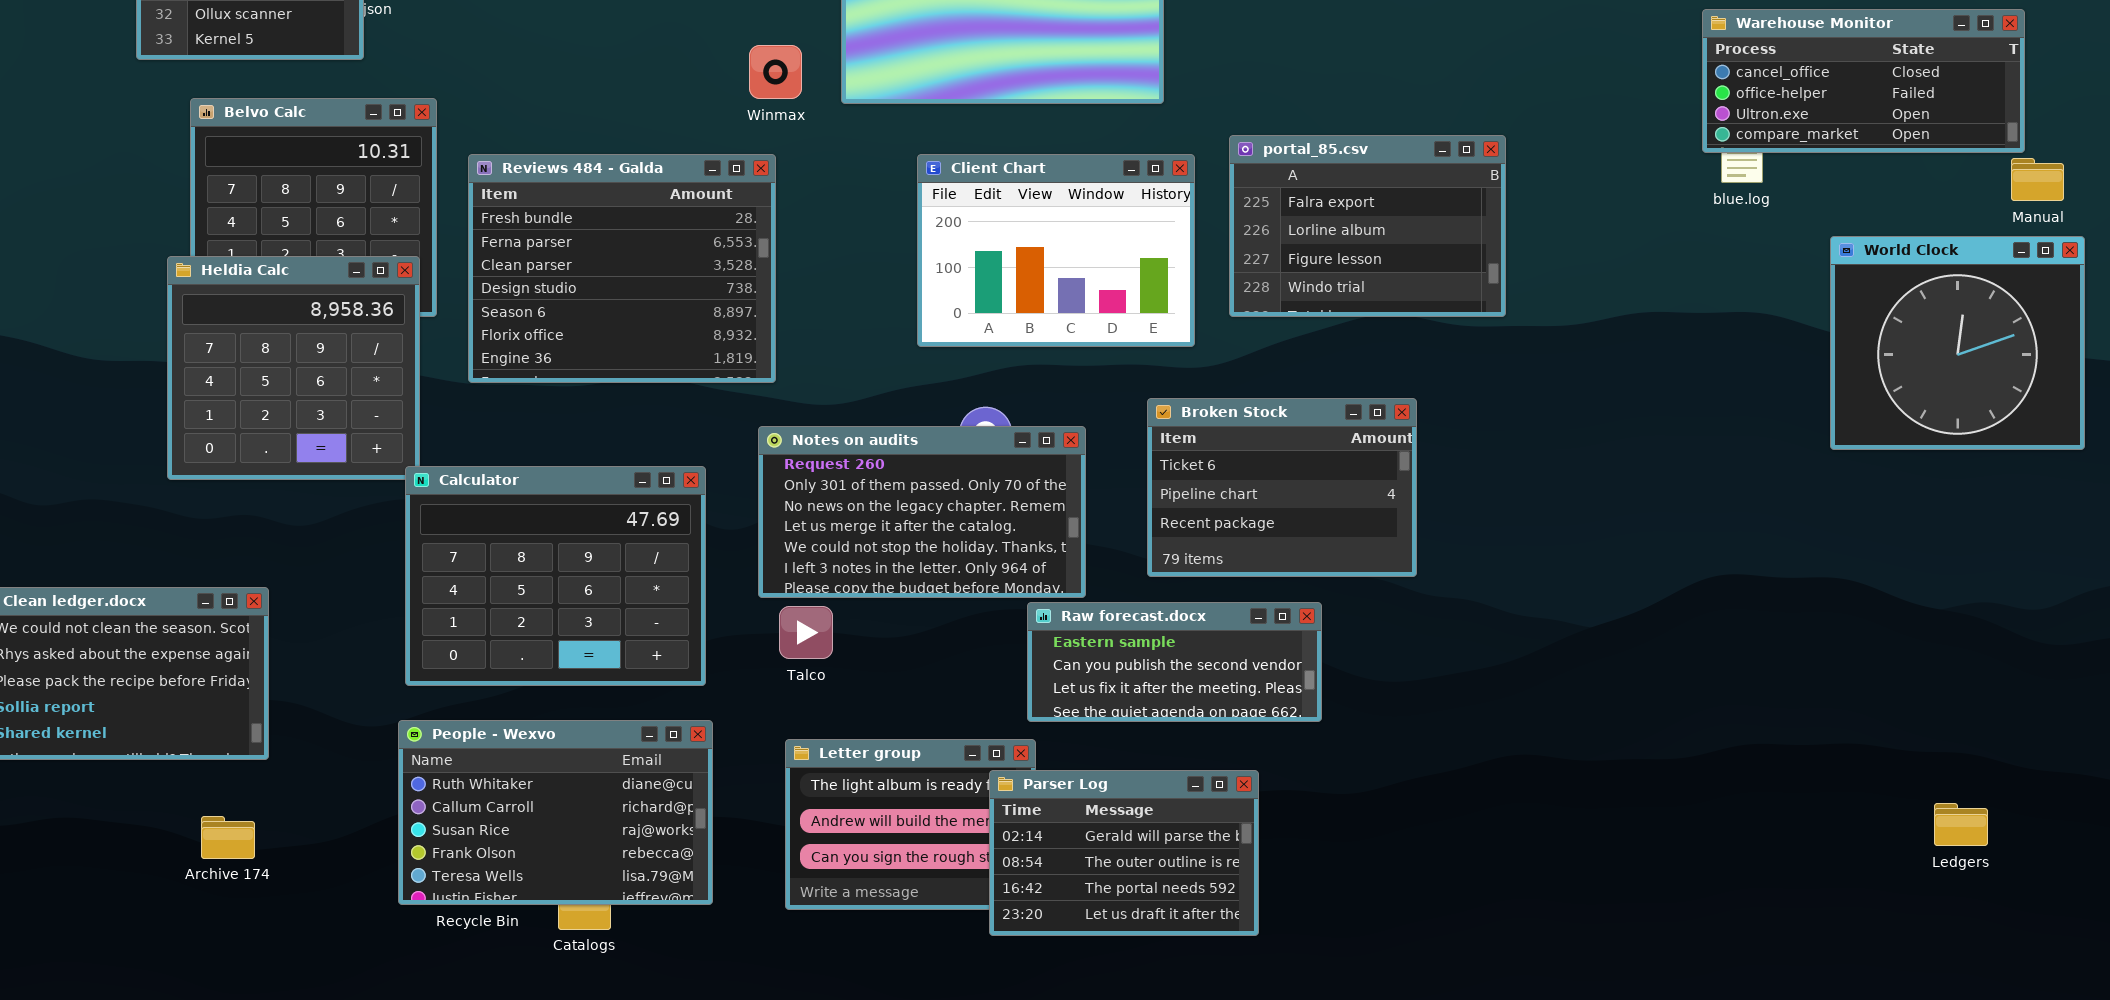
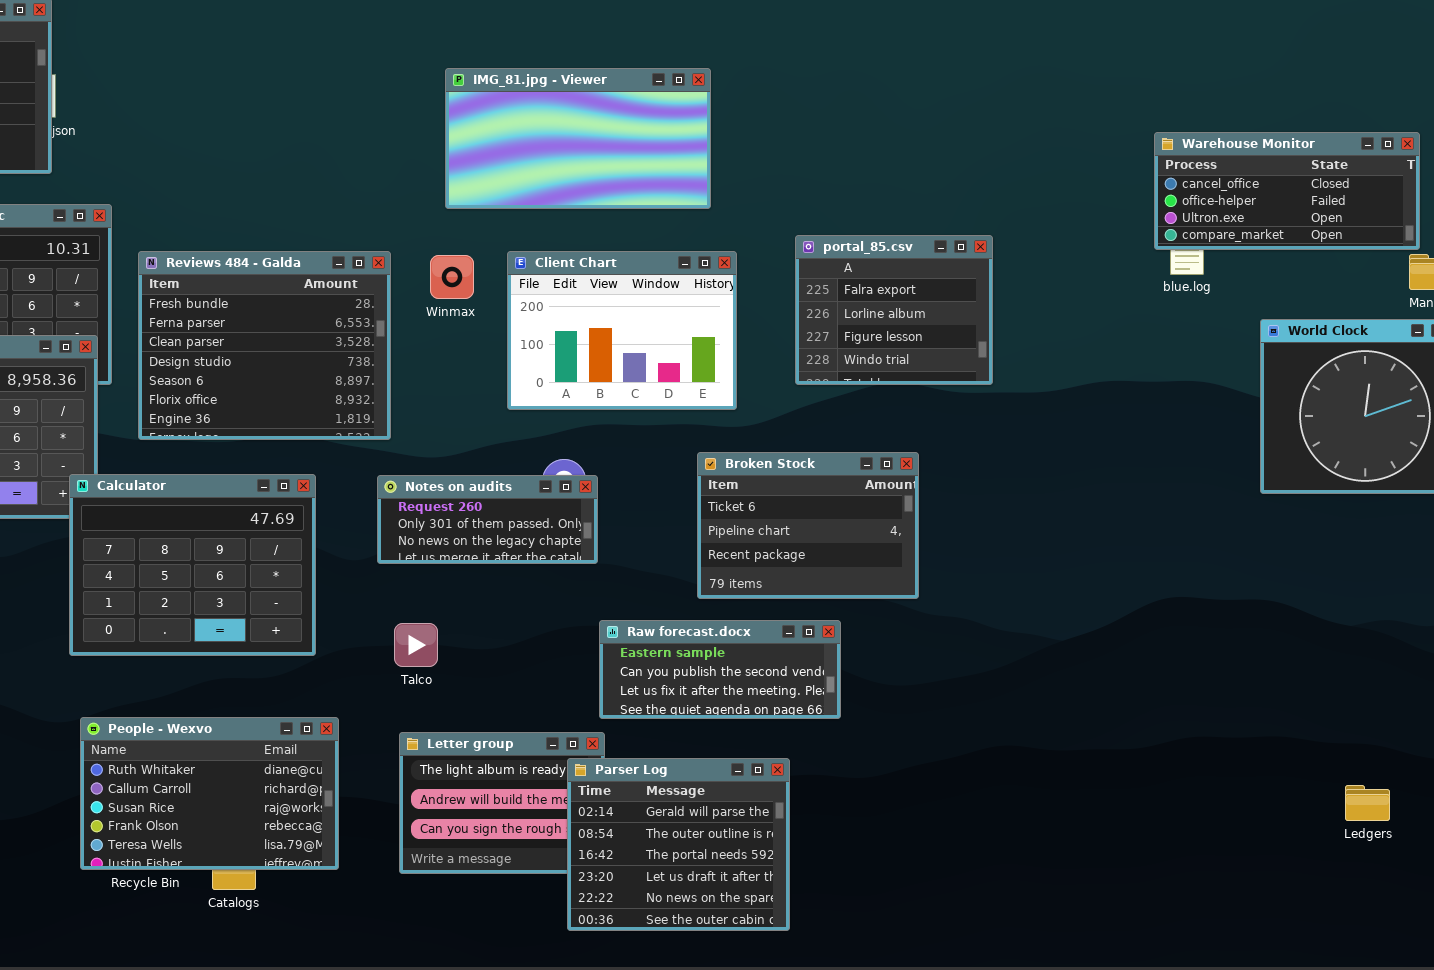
Winmax: [749,45,802,99] -> [430,255,474,299], moved
portal_85.csv: [1229,135,1506,317] -> [795,235,993,385], resized
Notes on audits: [758,426,1086,598] -> [377,475,598,564], resized
Calculator: [405,466,706,686] -> [69,474,316,656], moved
Parser Log: [989,770,1259,936] -> [567,758,790,931], resized

